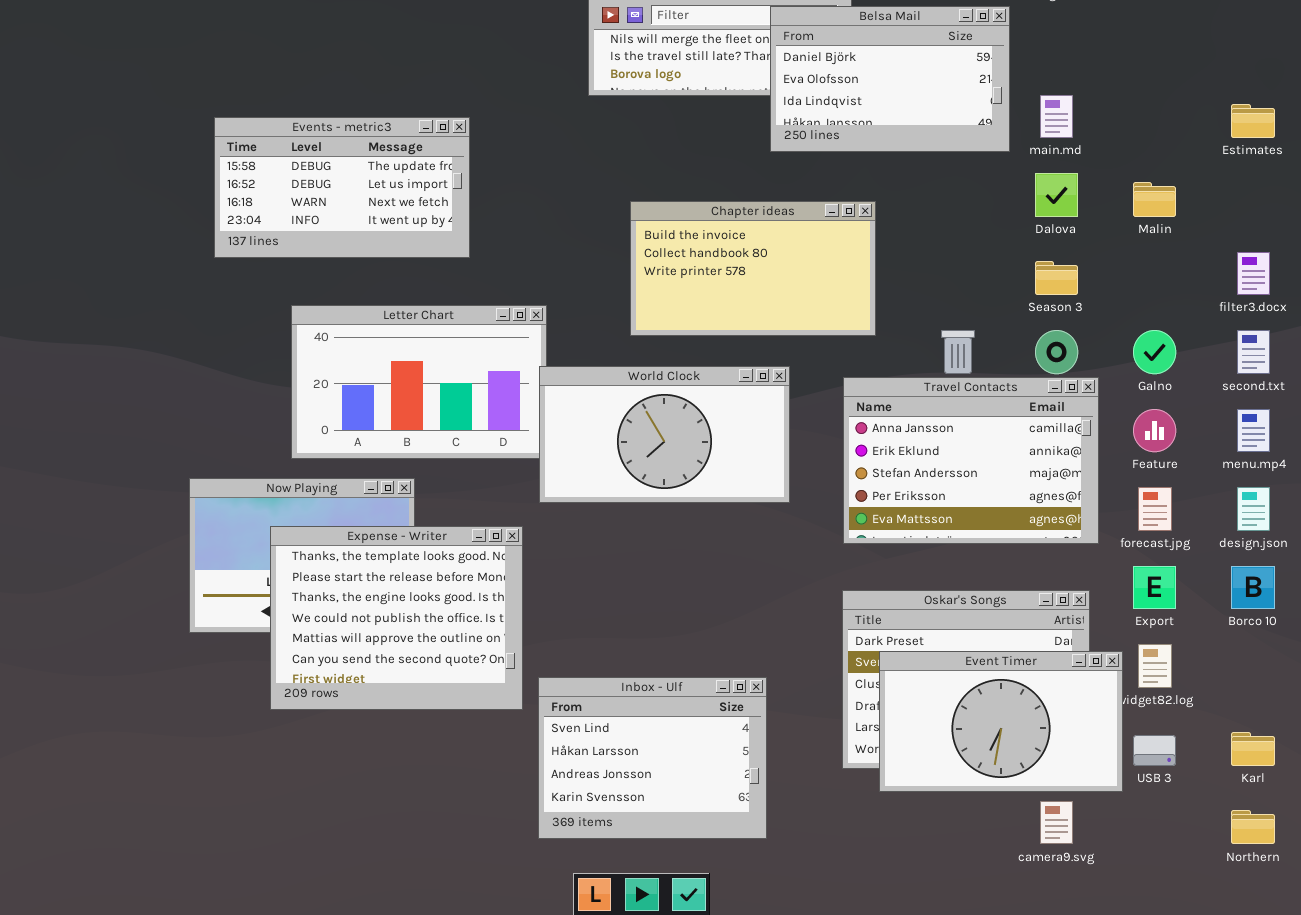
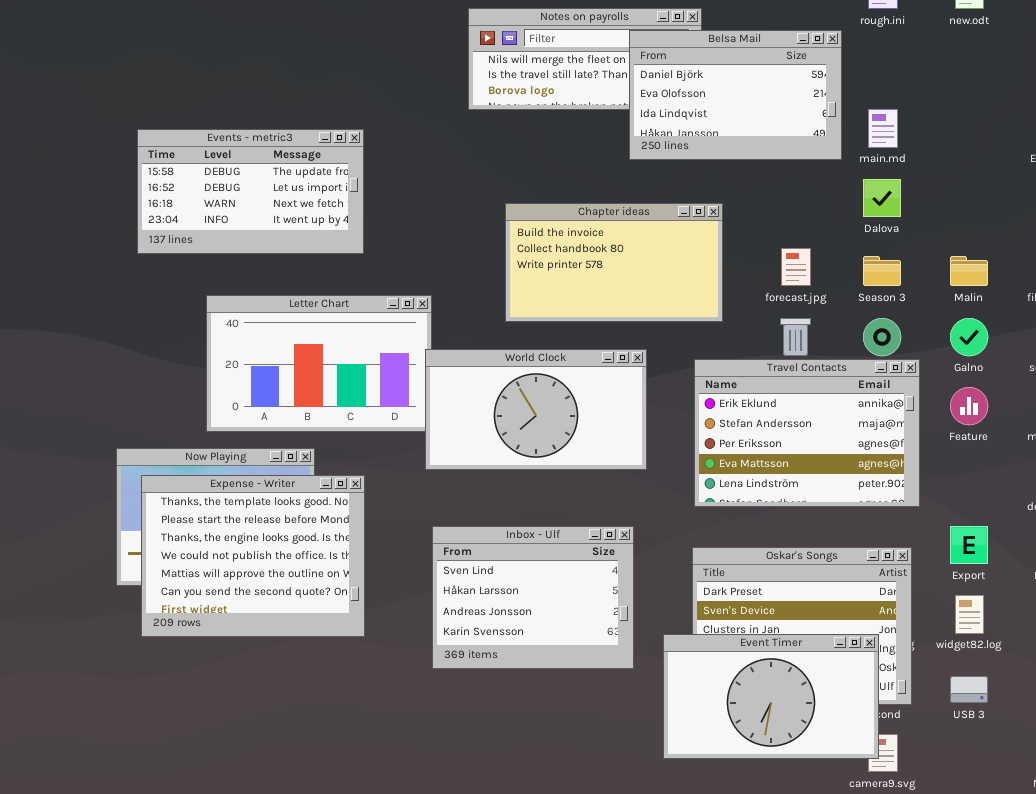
Malin: [1133,182,1176,217] -> [950,256,988,286], moved
Travel Contacts: [843,377,1099,544] -> [694,359,920,507], scrolled down 1 row
forecast.jpg: [1138,487,1172,531] -> [781,248,811,286], moved
Expense - Writer: [270,526,523,710] -> [141,475,365,637], moved
Event Timer: [879,651,1123,792] -> [663,634,879,759], moved
Inbox - Ulf: [538,677,767,839] -> [432,526,634,669], moved

